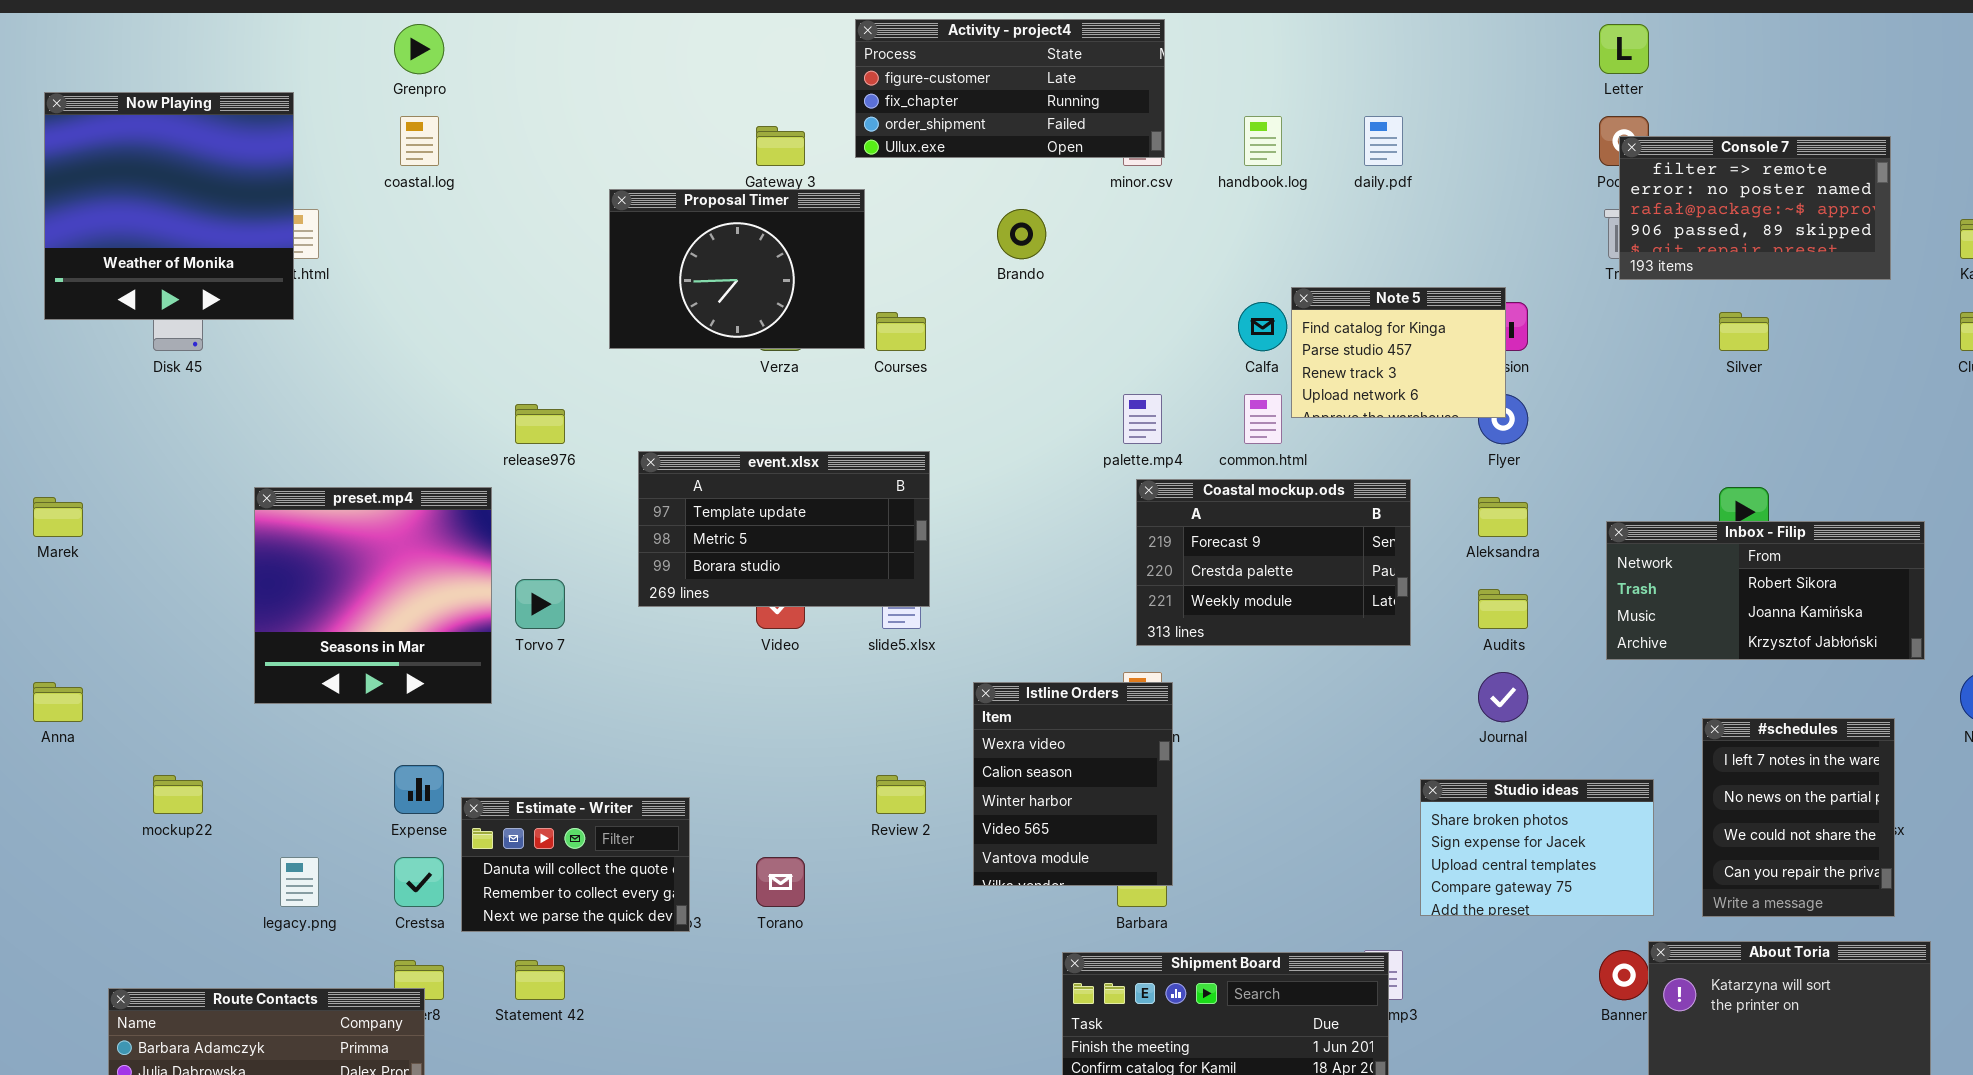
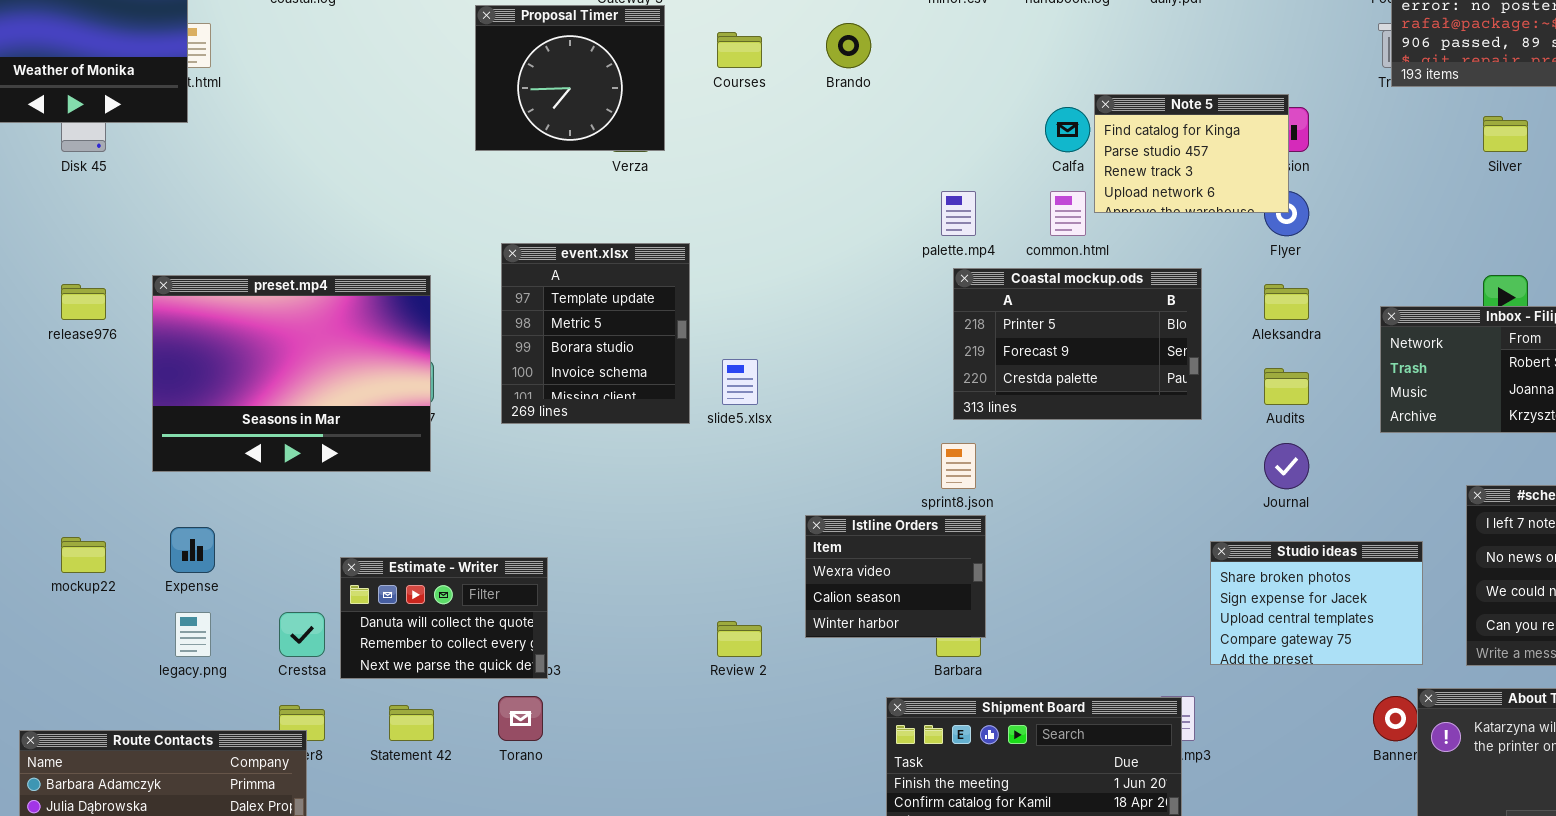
Proposal Timer: [609,189,865,349] -> [475,5,665,151], resized
Courses: [876,312,926,351] -> [717,32,762,68], moved
release976: [515,404,565,444] -> [61,284,106,320], moved
event.xlsx: [638,451,930,607] -> [501,243,690,424], resized
Coastal mockup.ods: [1136,479,1411,646] -> [953,268,1202,420], scrolled up 1 row
preset.mp4: [254,487,492,704] -> [152,275,431,472], resized
Istline Orders: [973,682,1173,886] -> [805,515,986,638], resized
Expense: [394,765,444,814] -> [170,527,215,573], moved
Review 2: [876,775,926,814] -> [717,621,762,657], moved
Torano: [756,857,805,907] -> [498,696,543,741], moved

